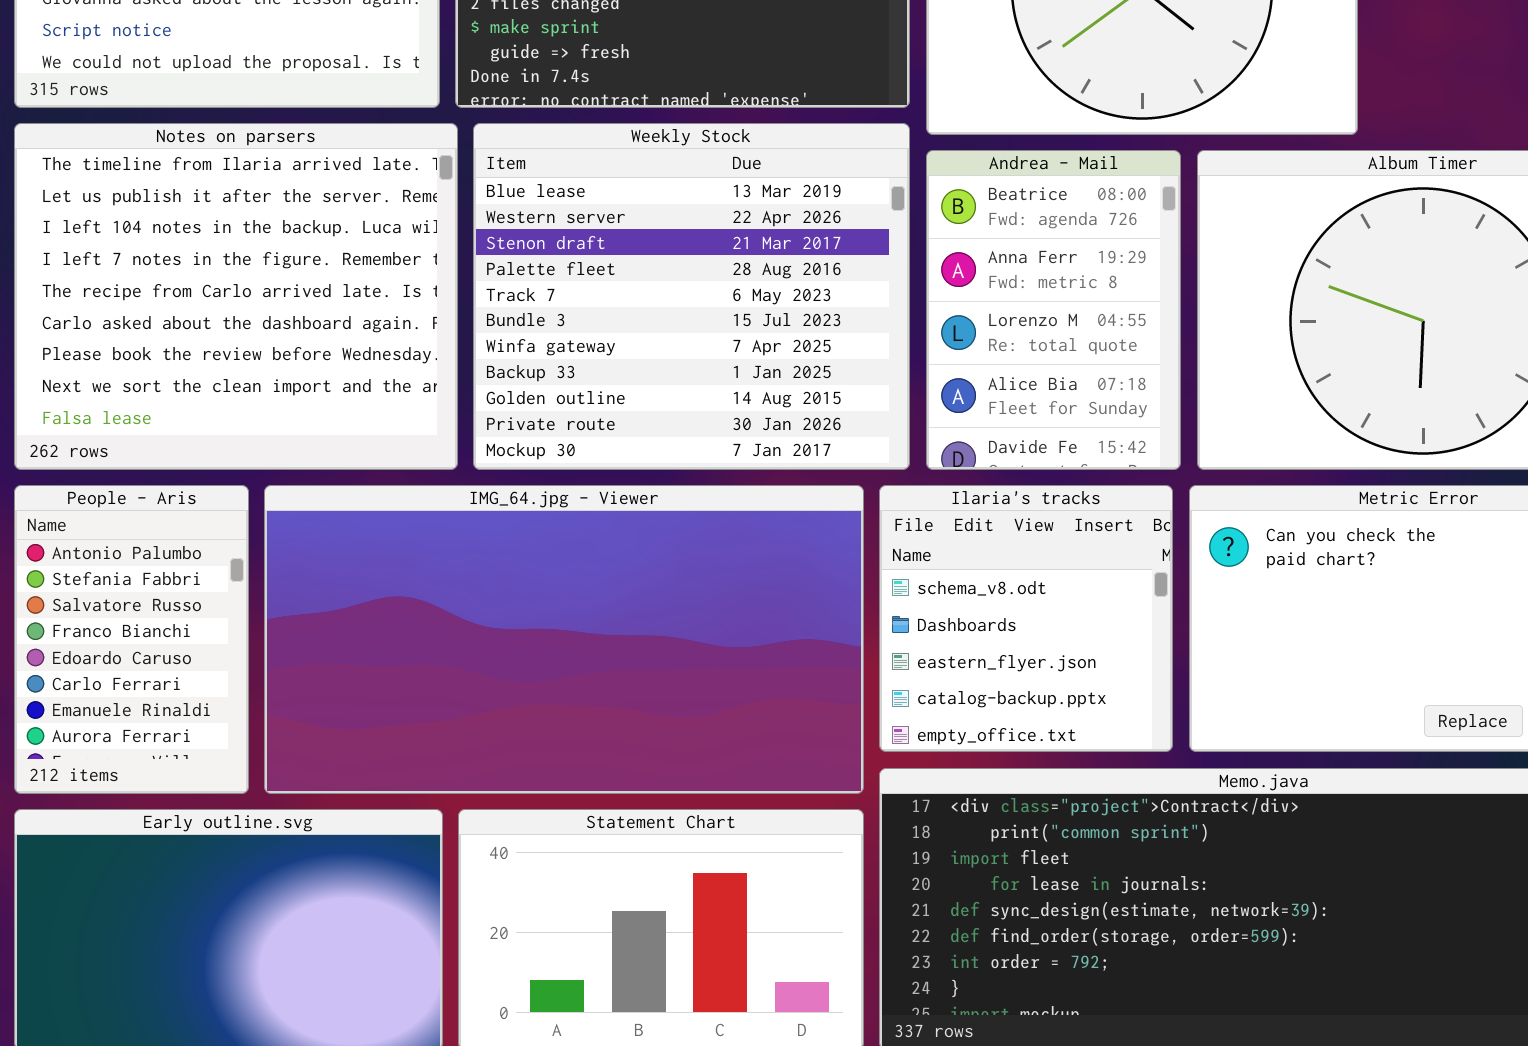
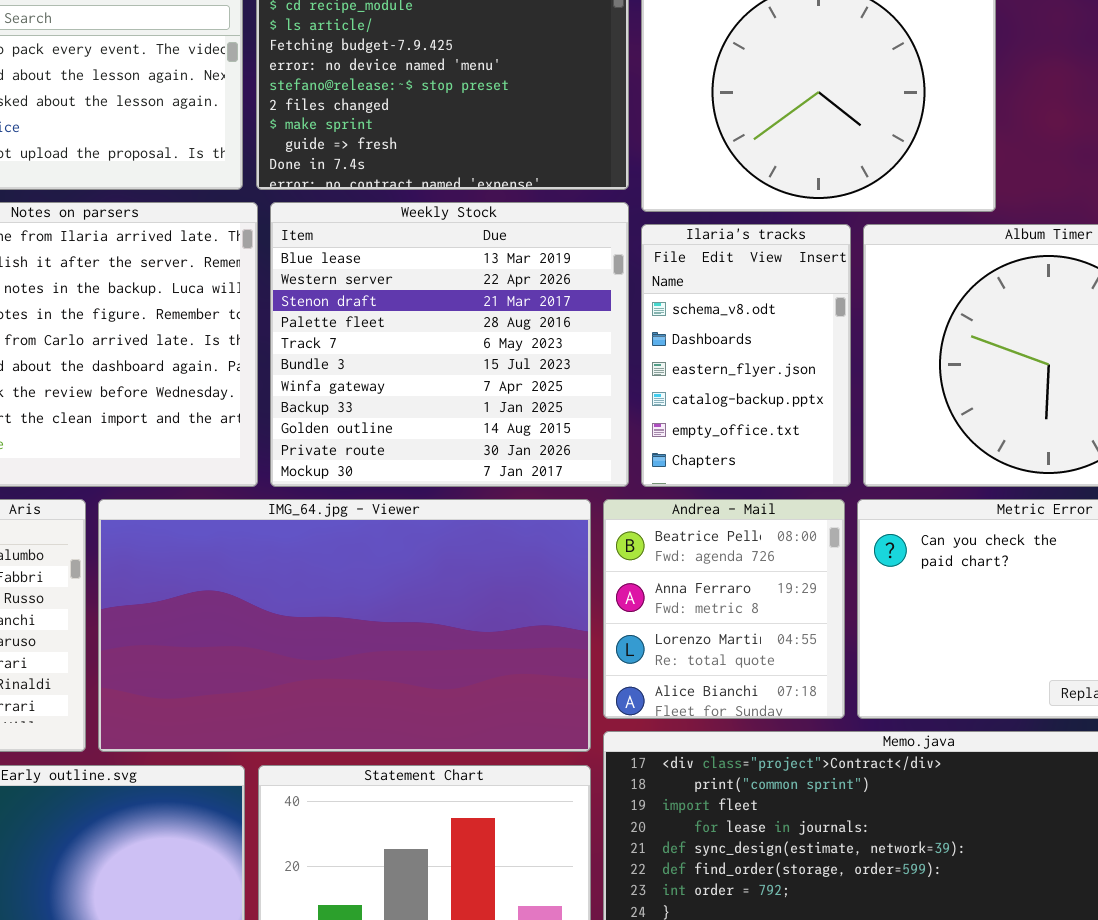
Andrea - Mail: [926,150,1181,470] -> [603,499,845,719], moved, resized
Ilaria's tracks: [879,485,1173,752] -> [641,224,851,487], moved, resized

